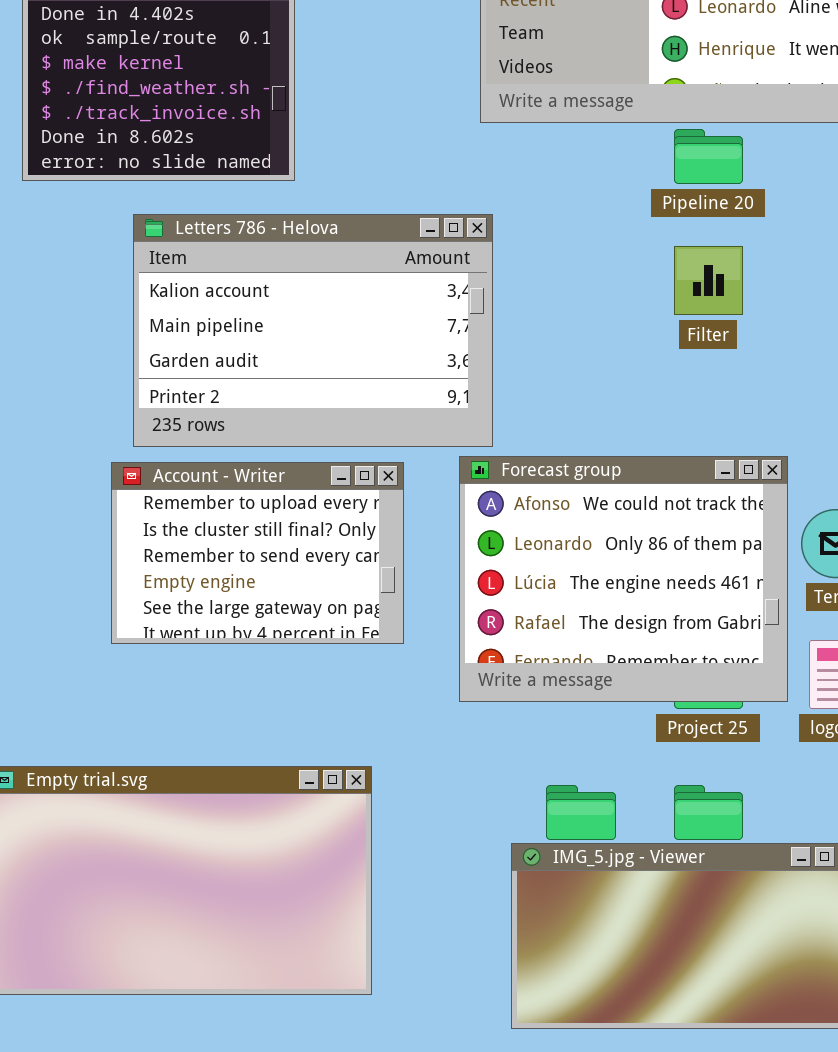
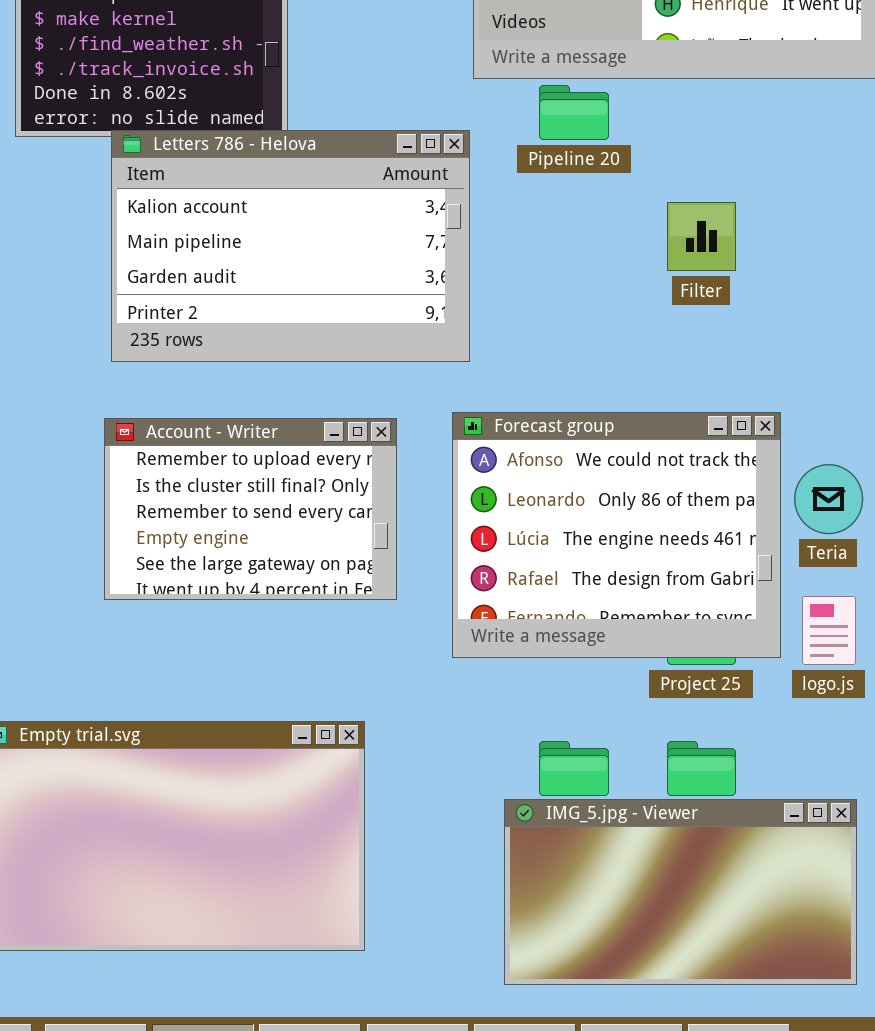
Pipeline 20: [674,129,743,184] -> [539,85,609,140], moved
Letters 786 - Helova: [133,214,493,447] -> [111,130,470,362], moved

